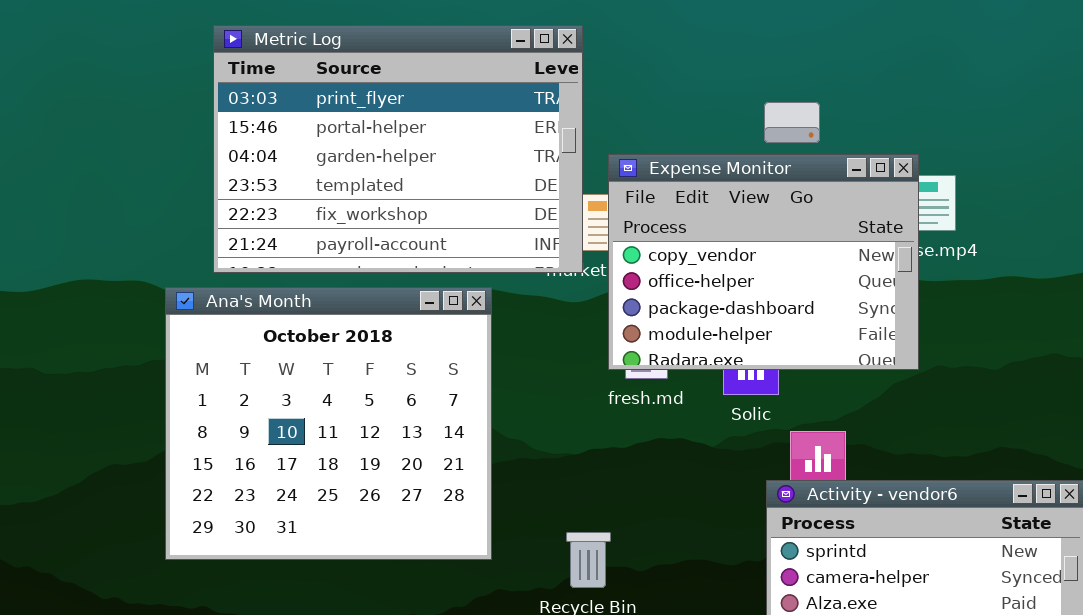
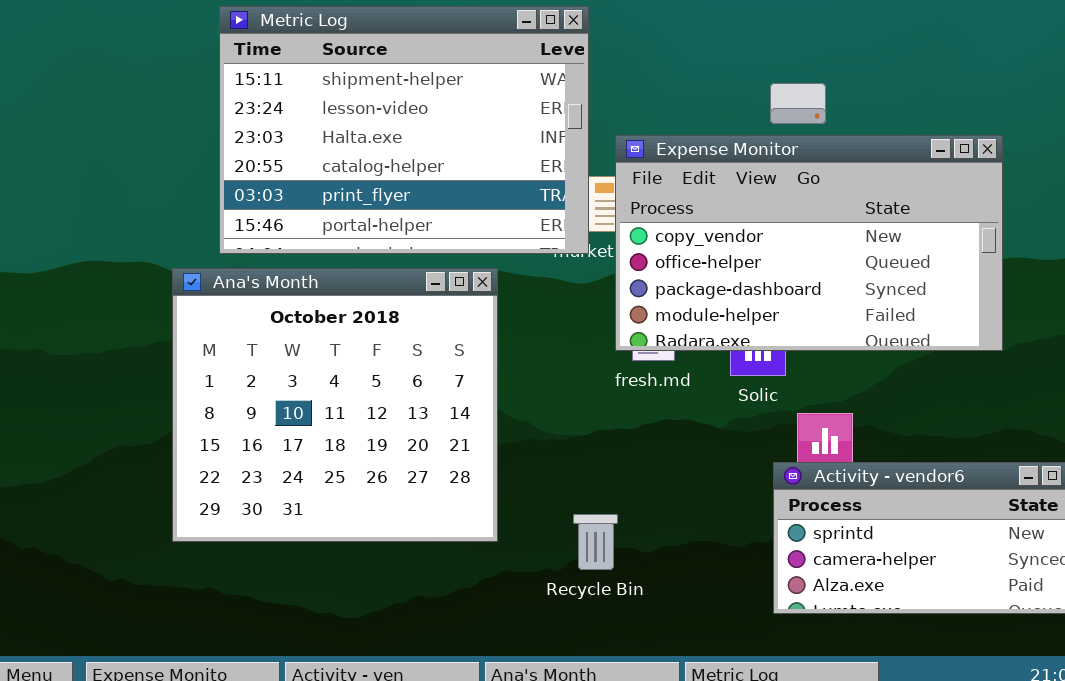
Metric Log: [213,25,583,273] -> [219,6,589,254], scrolled up 4 rows
Expense Monitor: [608,154,919,370] -> [615,135,1003,351], resized

